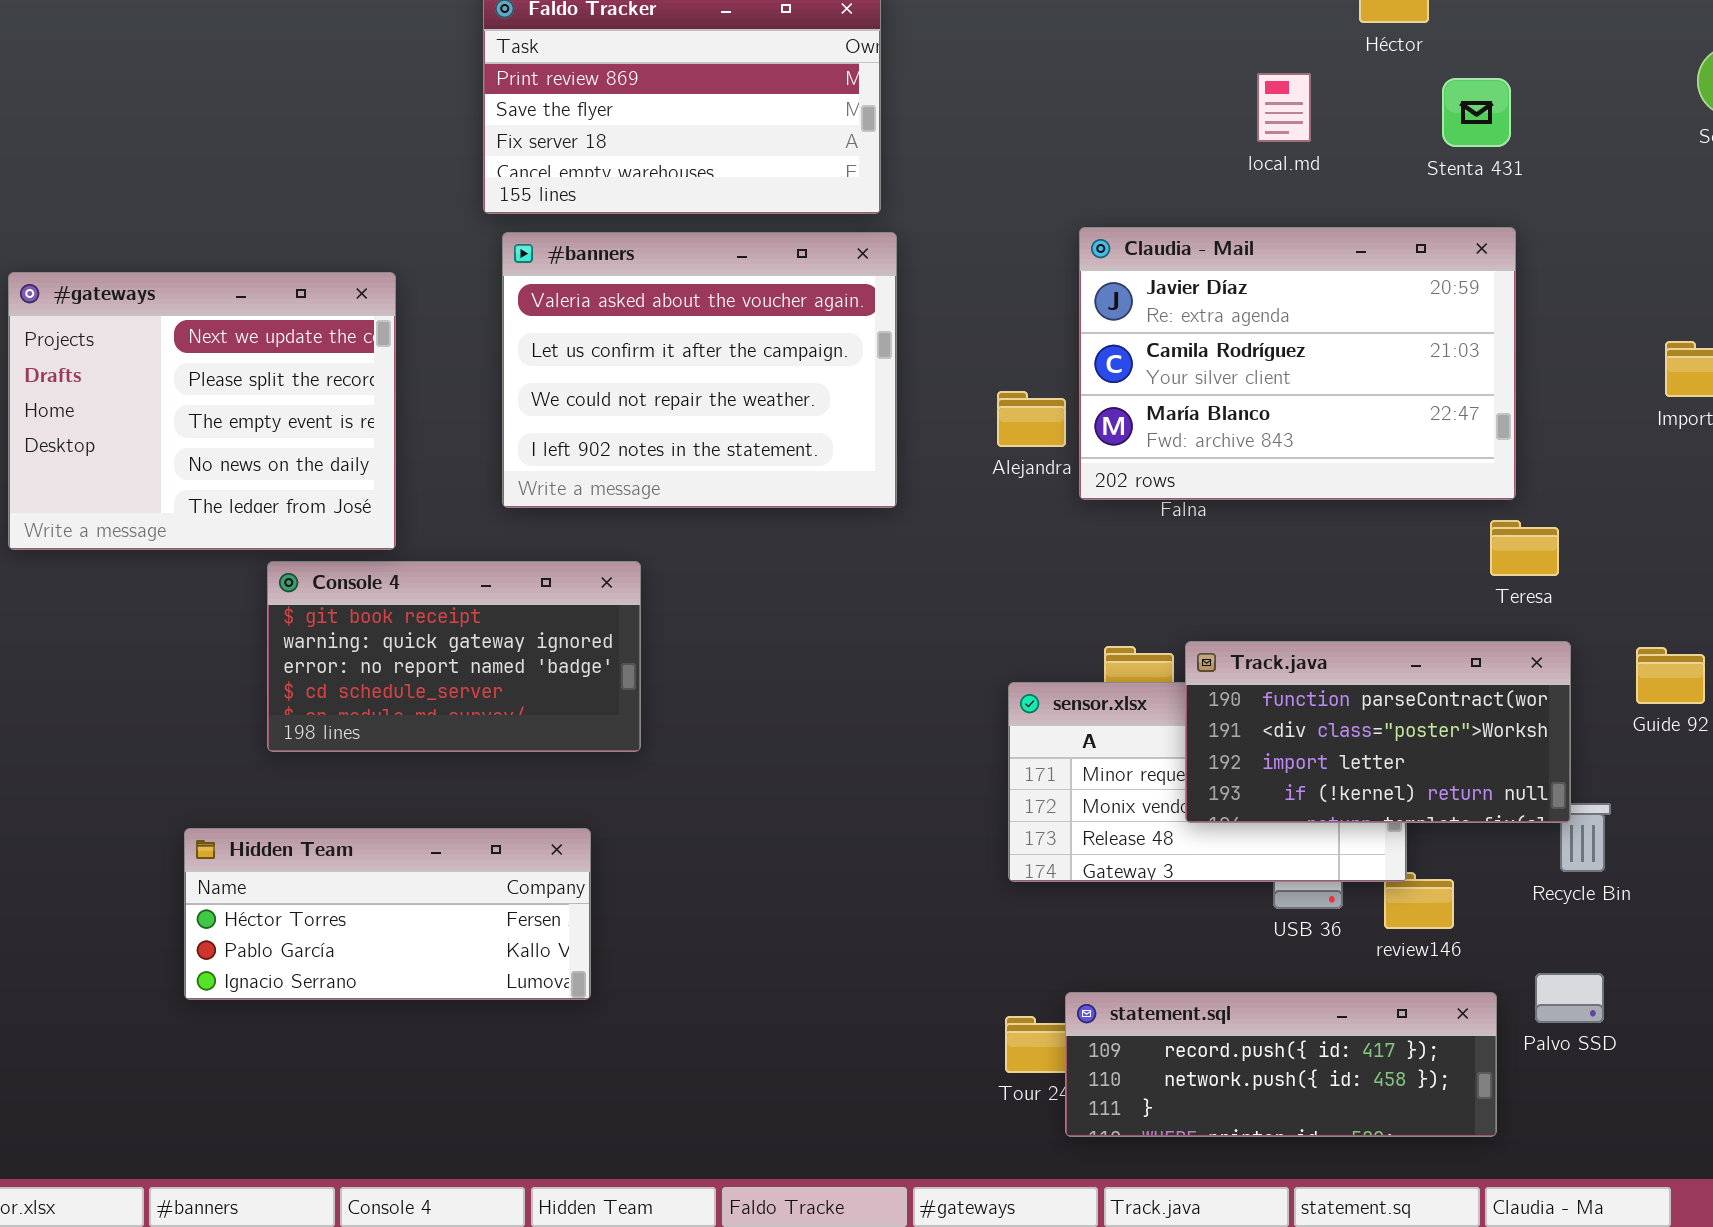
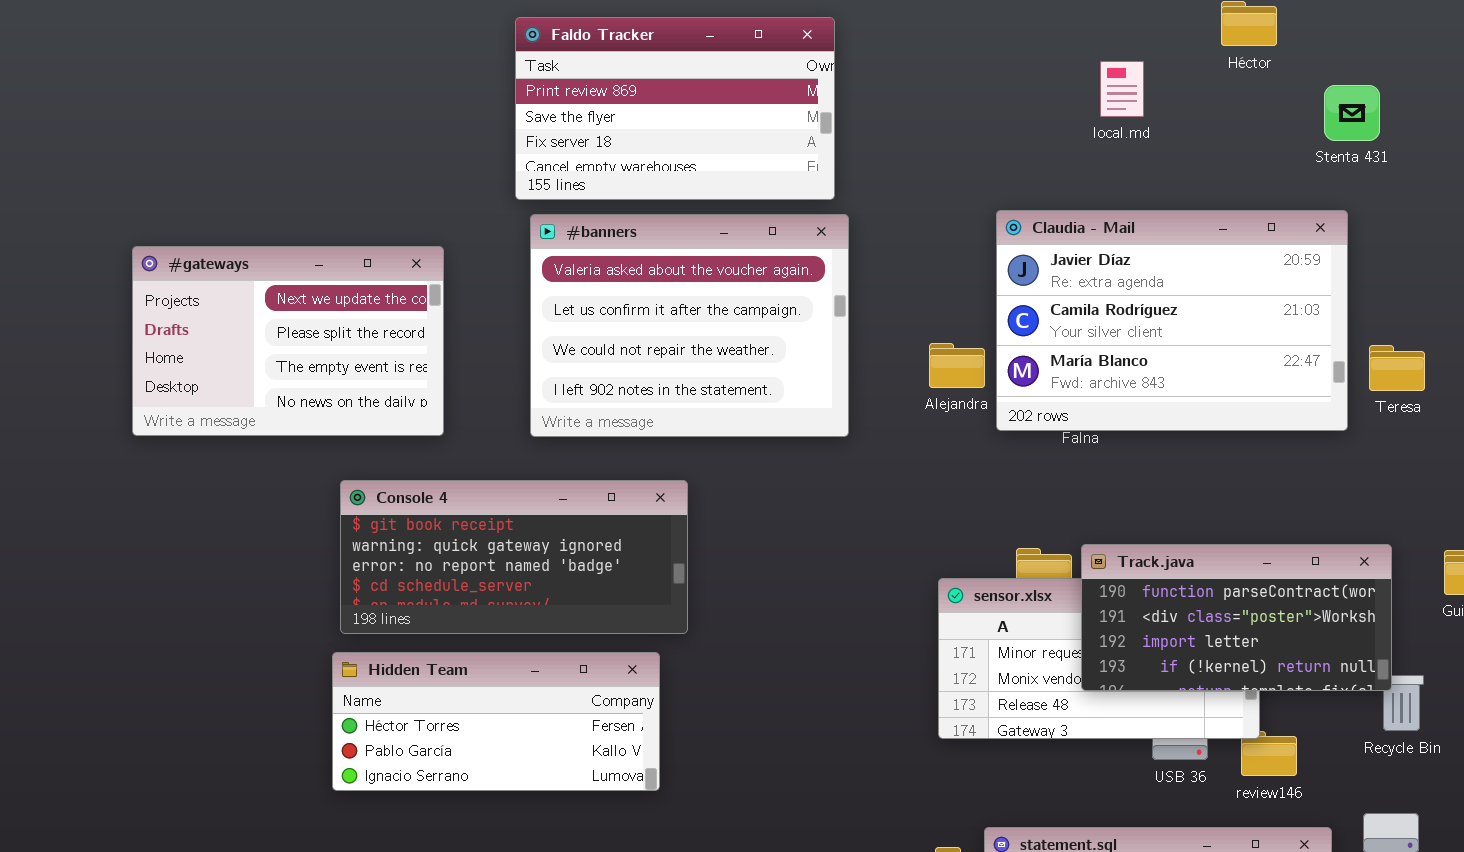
local.md: [1257,73,1311,142] -> [1100,61,1144,117], moved
Stenta 431: [1442,78,1511,147] -> [1324,85,1380,141], moved
#gateways: [8,272,396,550] -> [132,246,444,436], resized
Teresa: [1490,520,1559,576] -> [1369,345,1425,391], moved
Console 4: [267,561,641,752] -> [340,480,688,634], resized
Hidden Team: [184,828,591,1000] -> [332,652,660,791], moved

